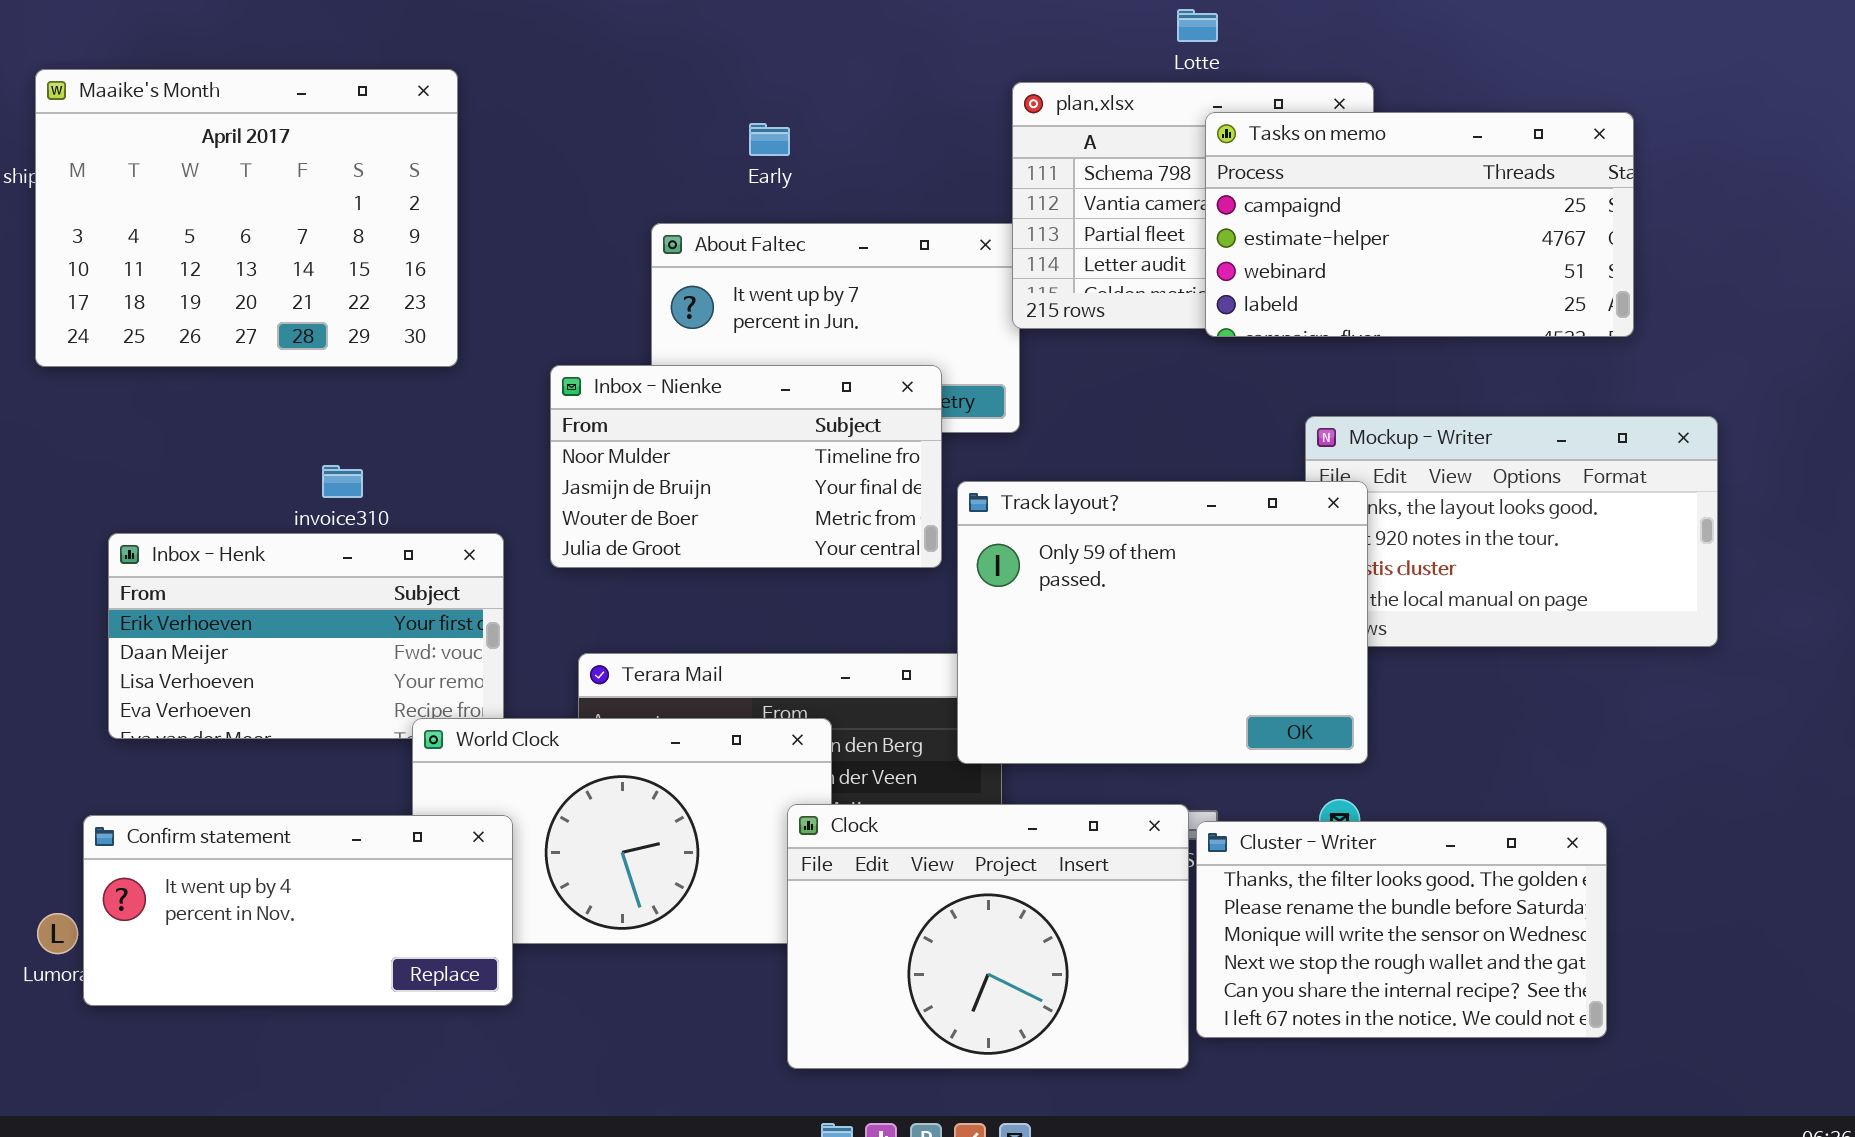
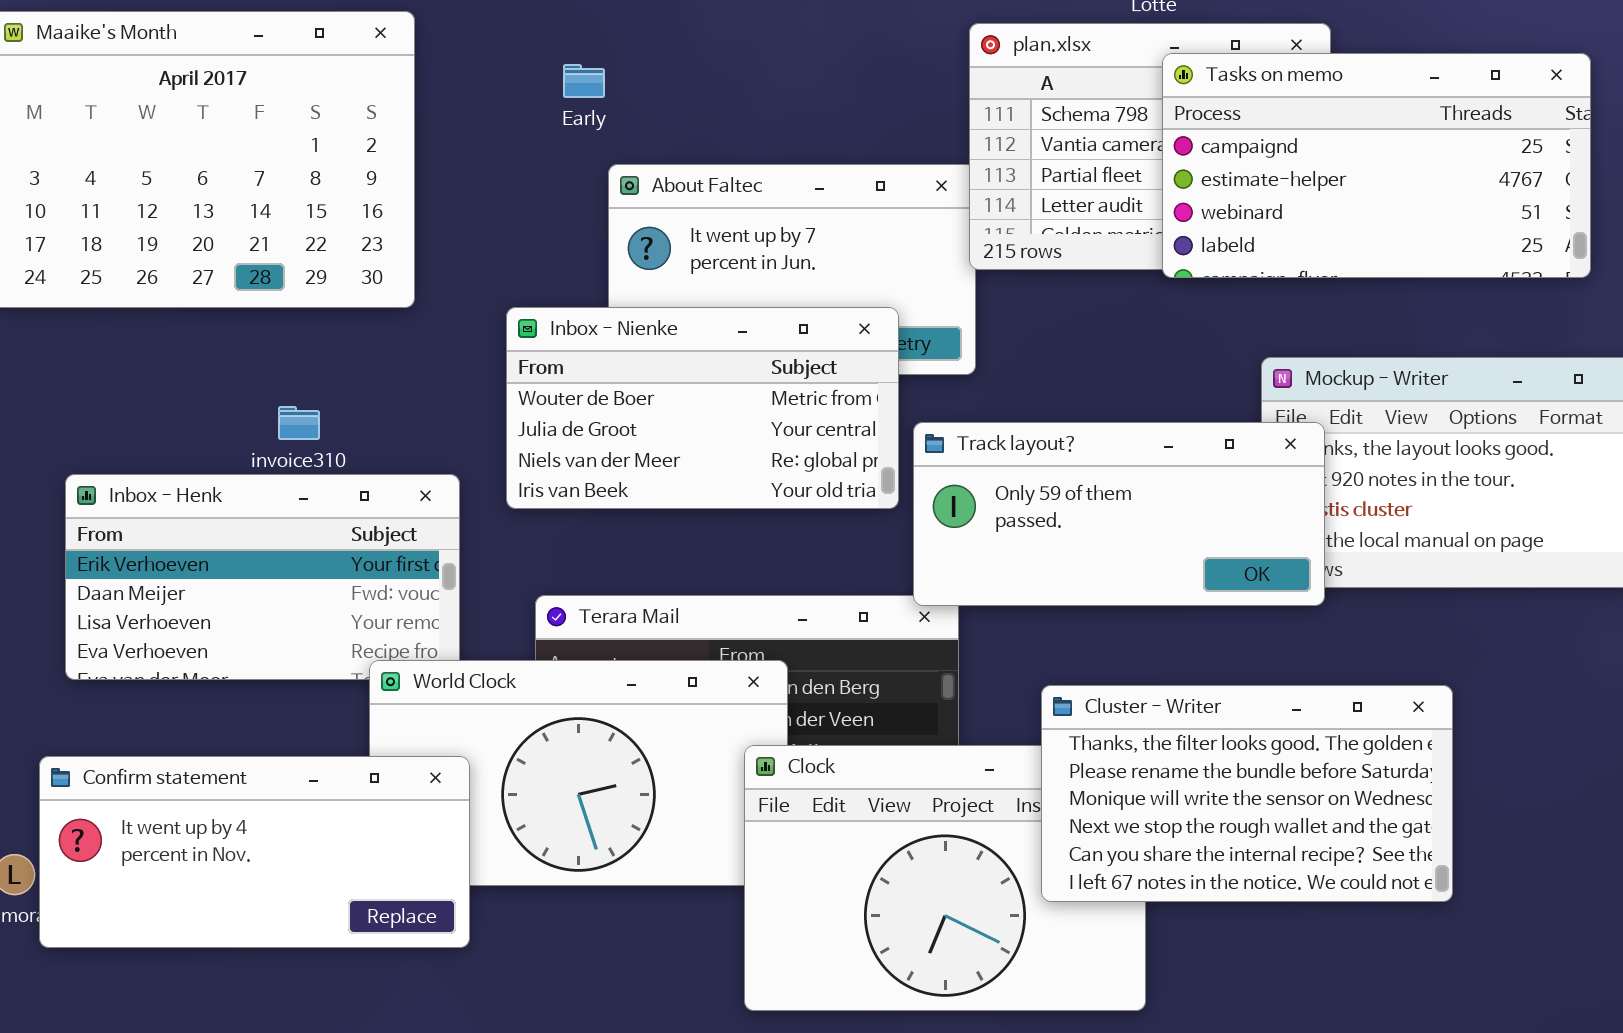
Early: [749,123,790,156] -> [563,64,605,98], moved
Inbox - Nienke: [550,365,942,568] -> [506,307,899,509], scrolled down 2 rows
Track layout?: [957,481,1368,764] -> [913,422,1325,606], resized
Cluster - Writer: [1196,821,1607,1038] -> [1041,685,1453,902], moved

